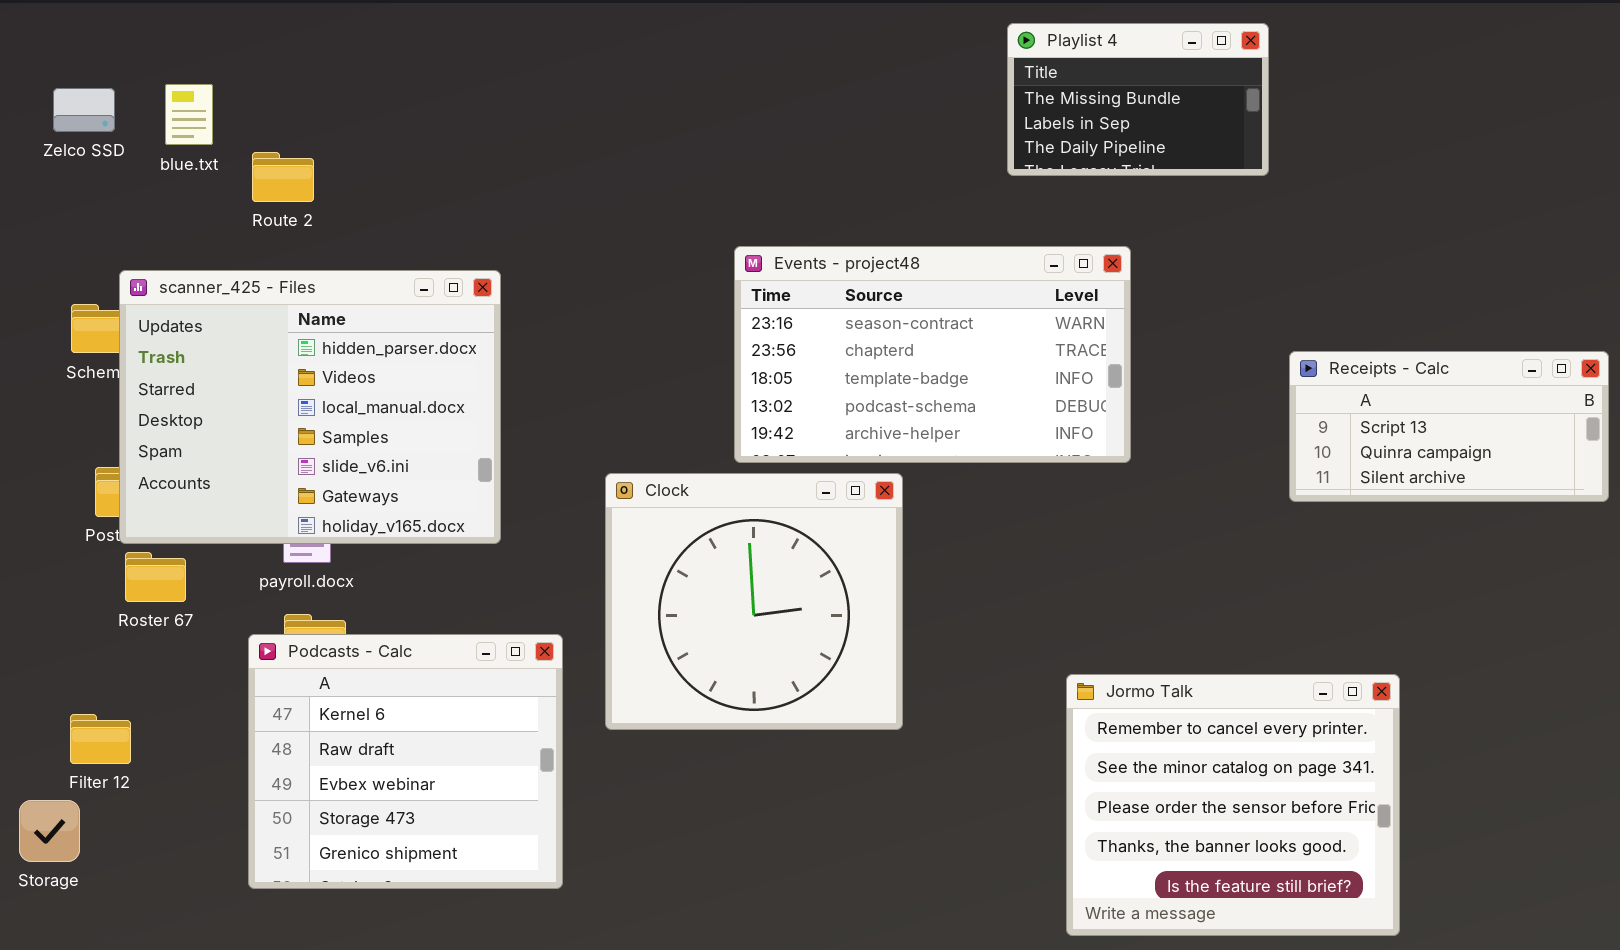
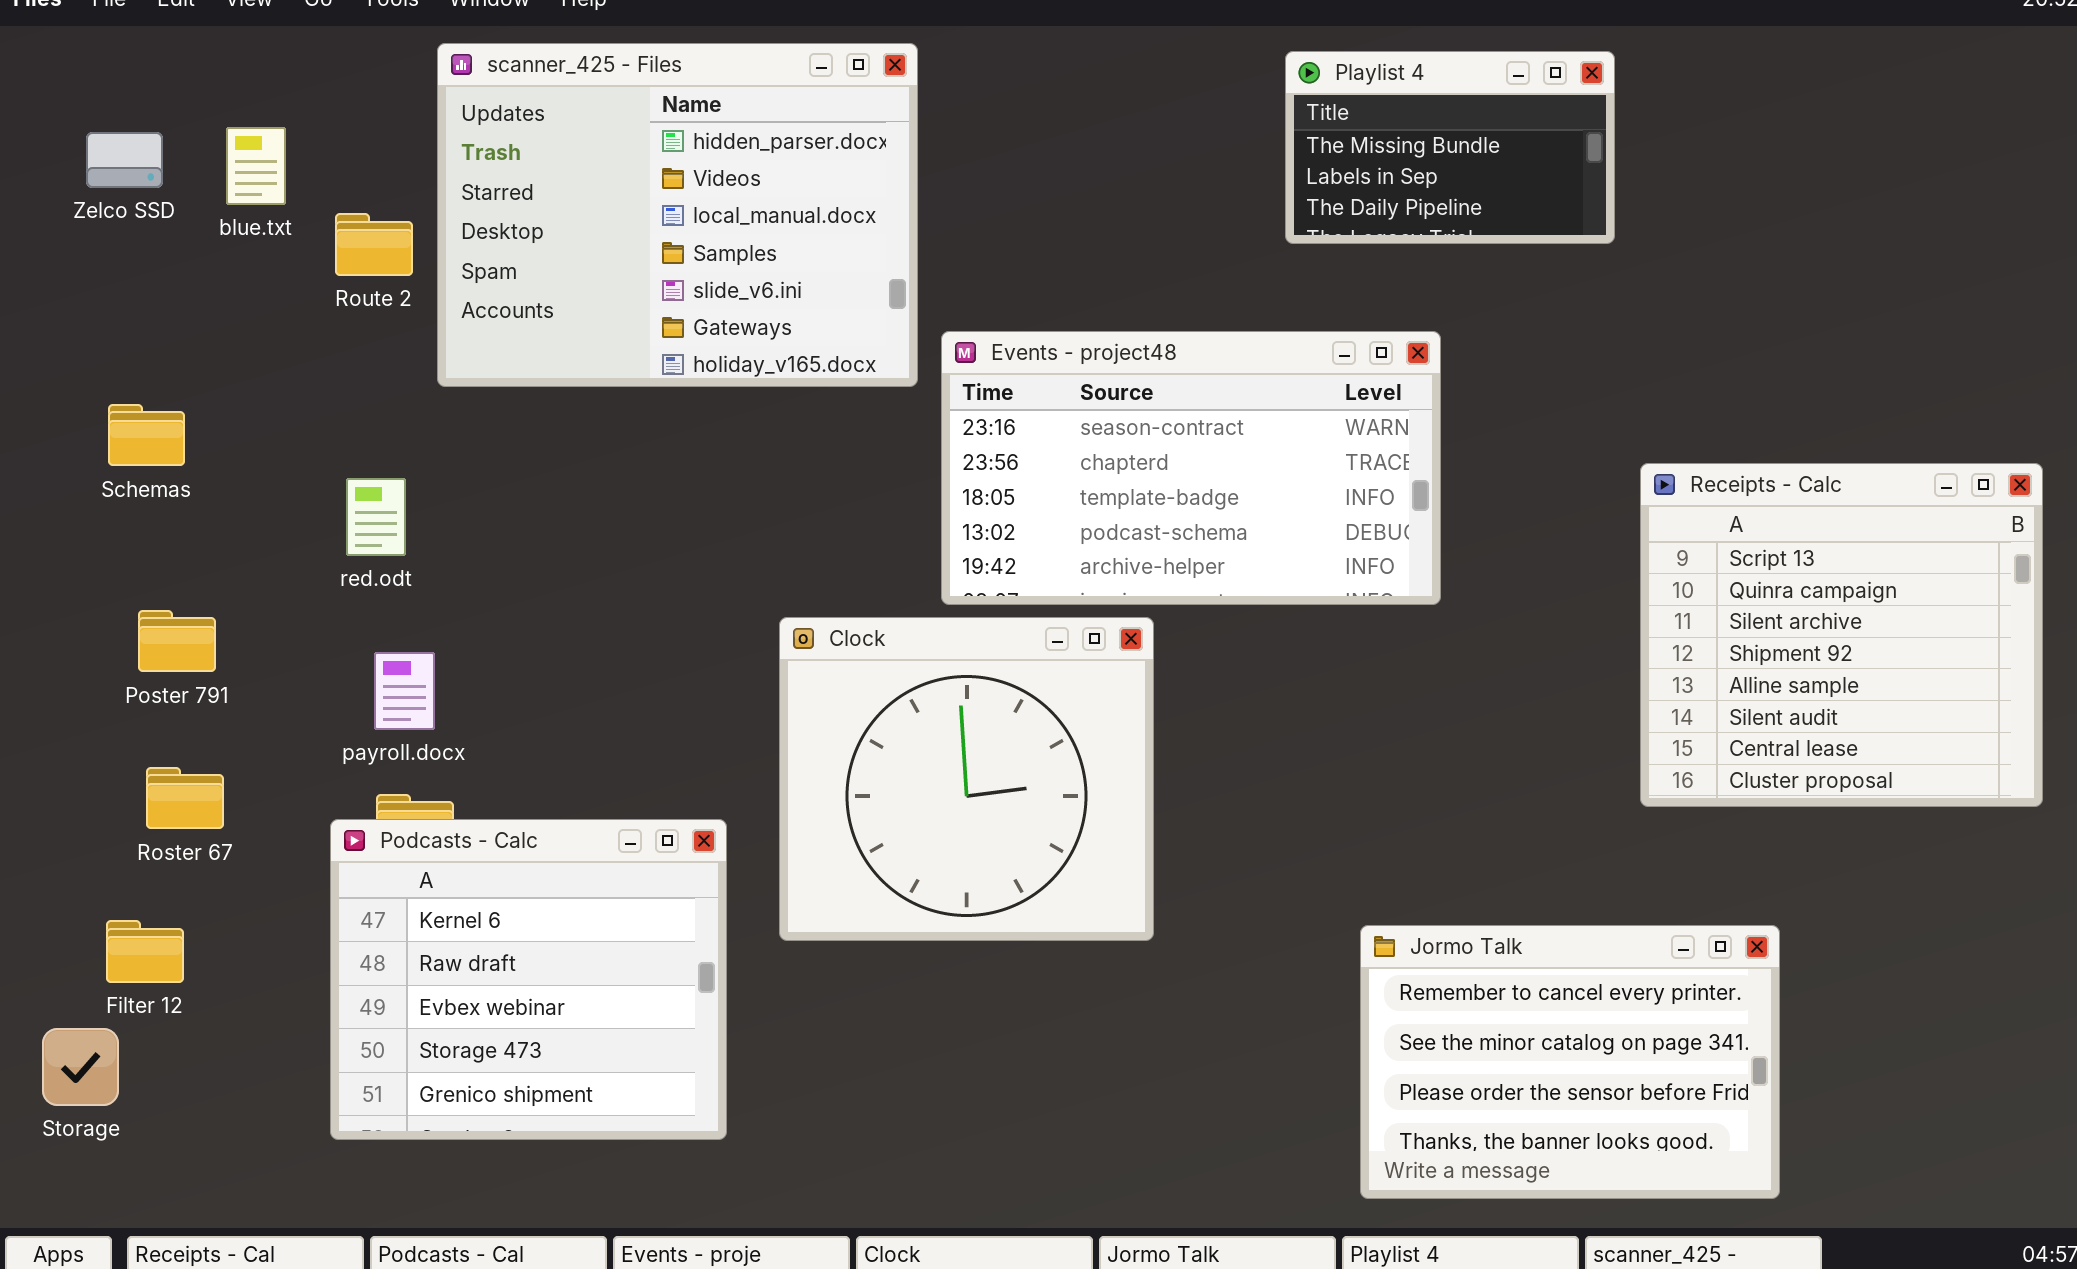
scanner_425 - Files: [119,270,501,544] -> [437,43,918,387], moved
Receipts - Calc: [1289,351,1609,502] -> [1640,463,2043,807], resized
Roster 67: [125,552,186,602] -> [146,767,224,829], moved
Jormo Talk: [1066,674,1400,936] -> [1360,925,1780,1199], resized

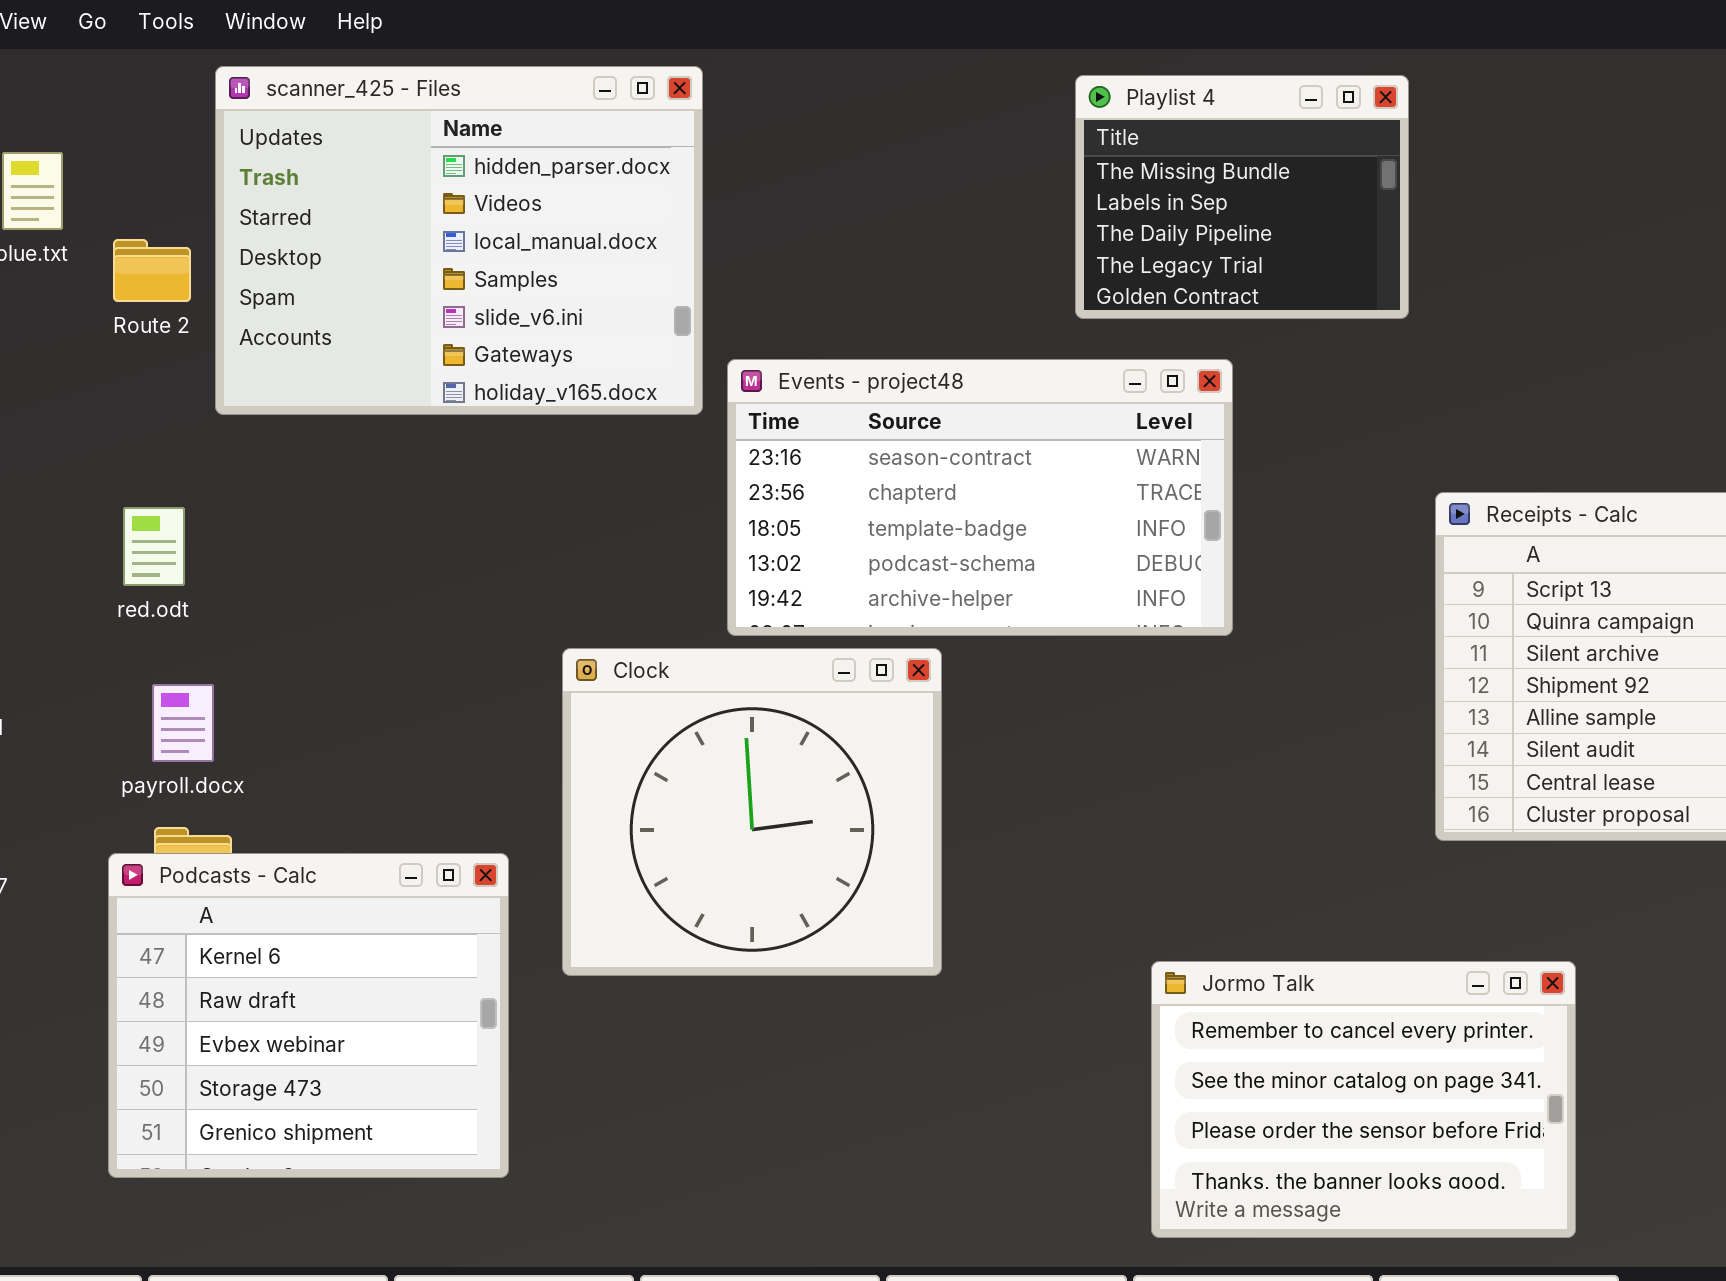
Playlist 4: [1285,51,1615,244] -> [1075,75,1409,319], resized

